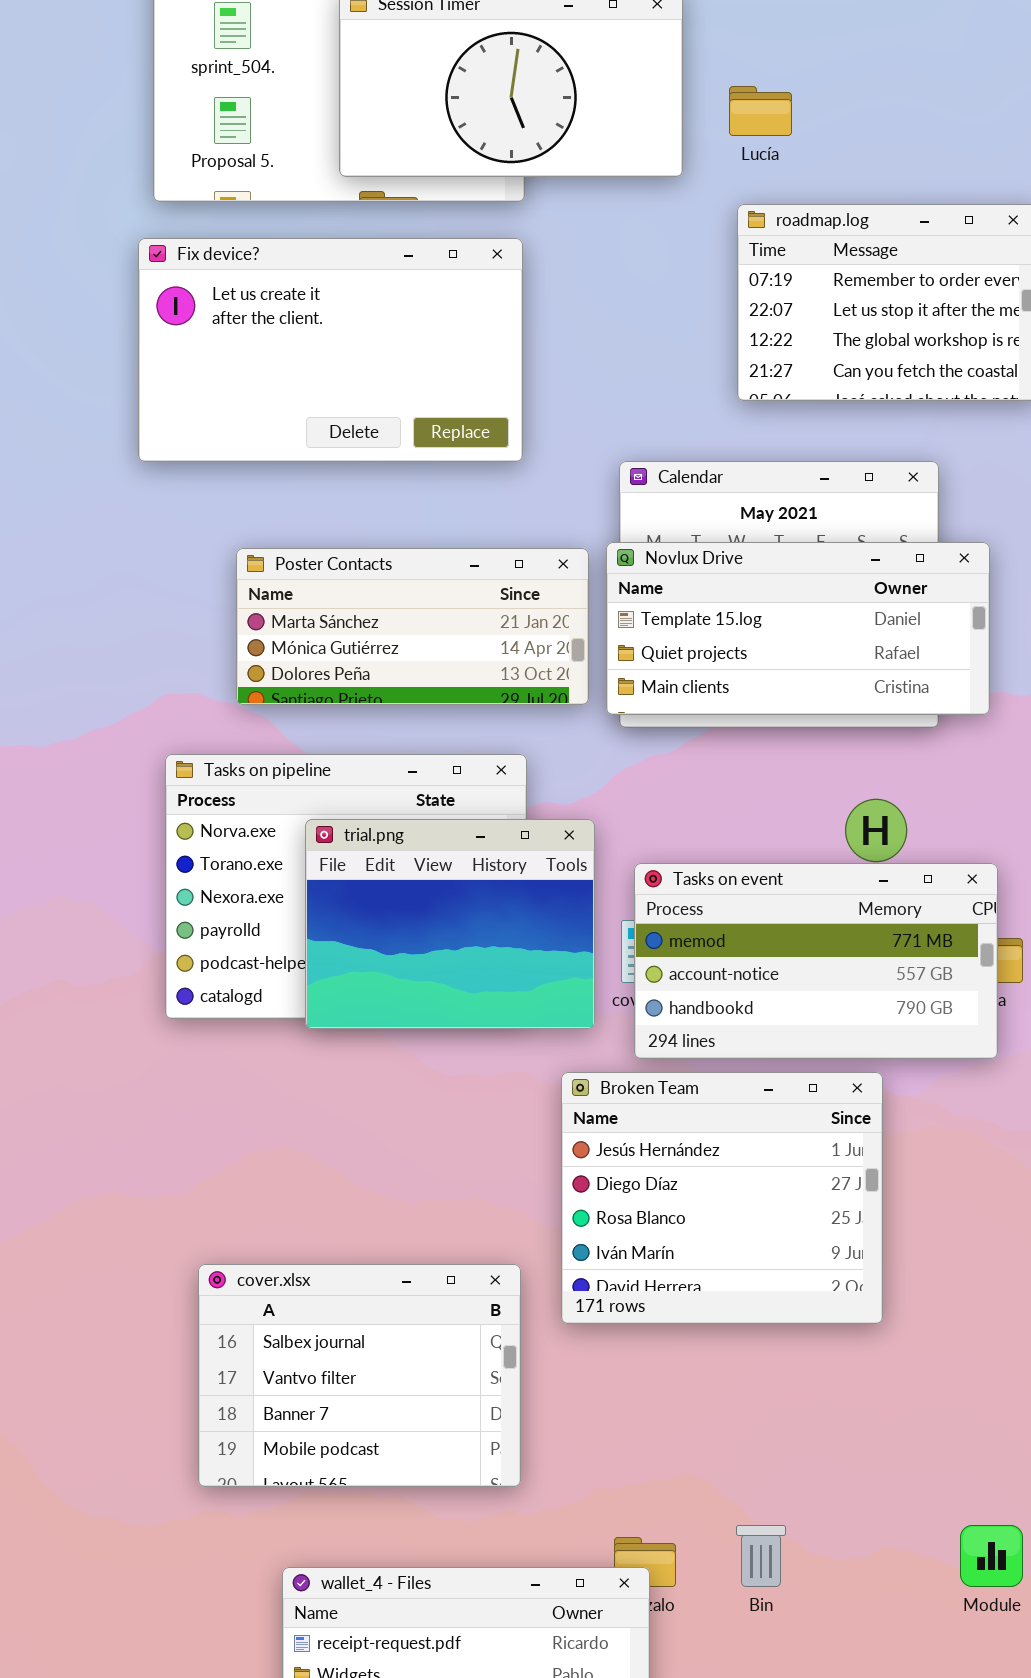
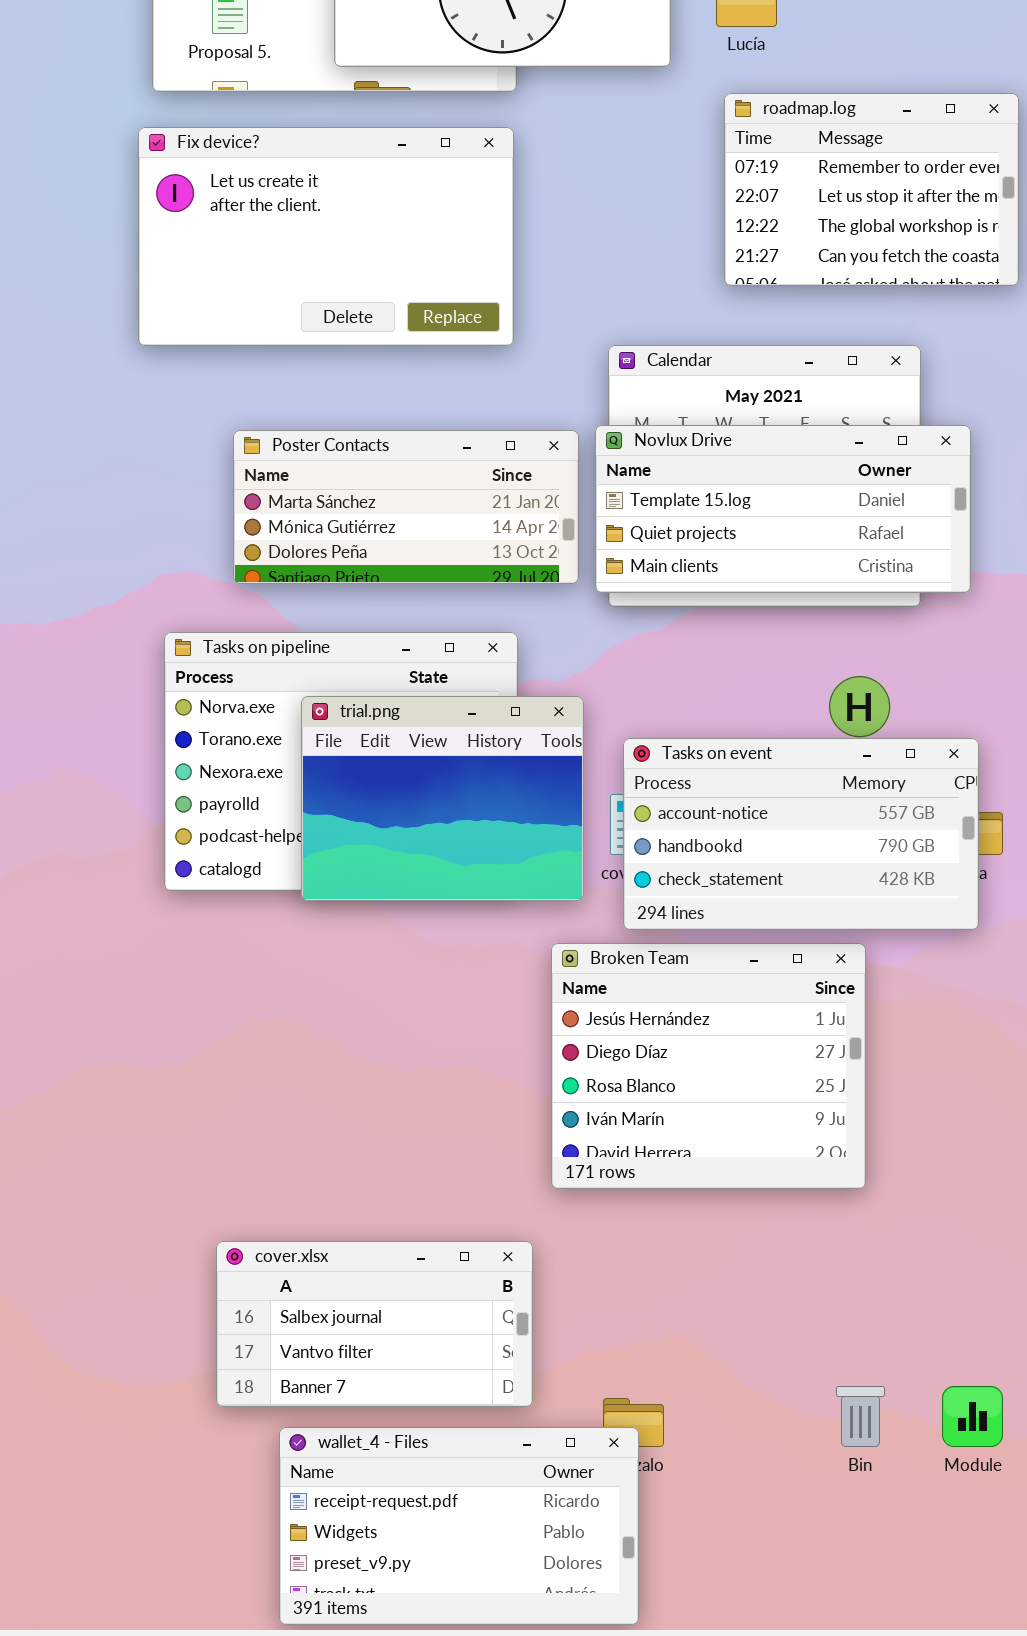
Tasks on event: [634,863,998,1059] -> [623,738,979,930], scrolled down 1 row
cover.xlsx: [198,1264,521,1487] -> [216,1241,533,1407], moved, resized
Bin: [736,1525,786,1587] -> [836,1386,885,1447], moved

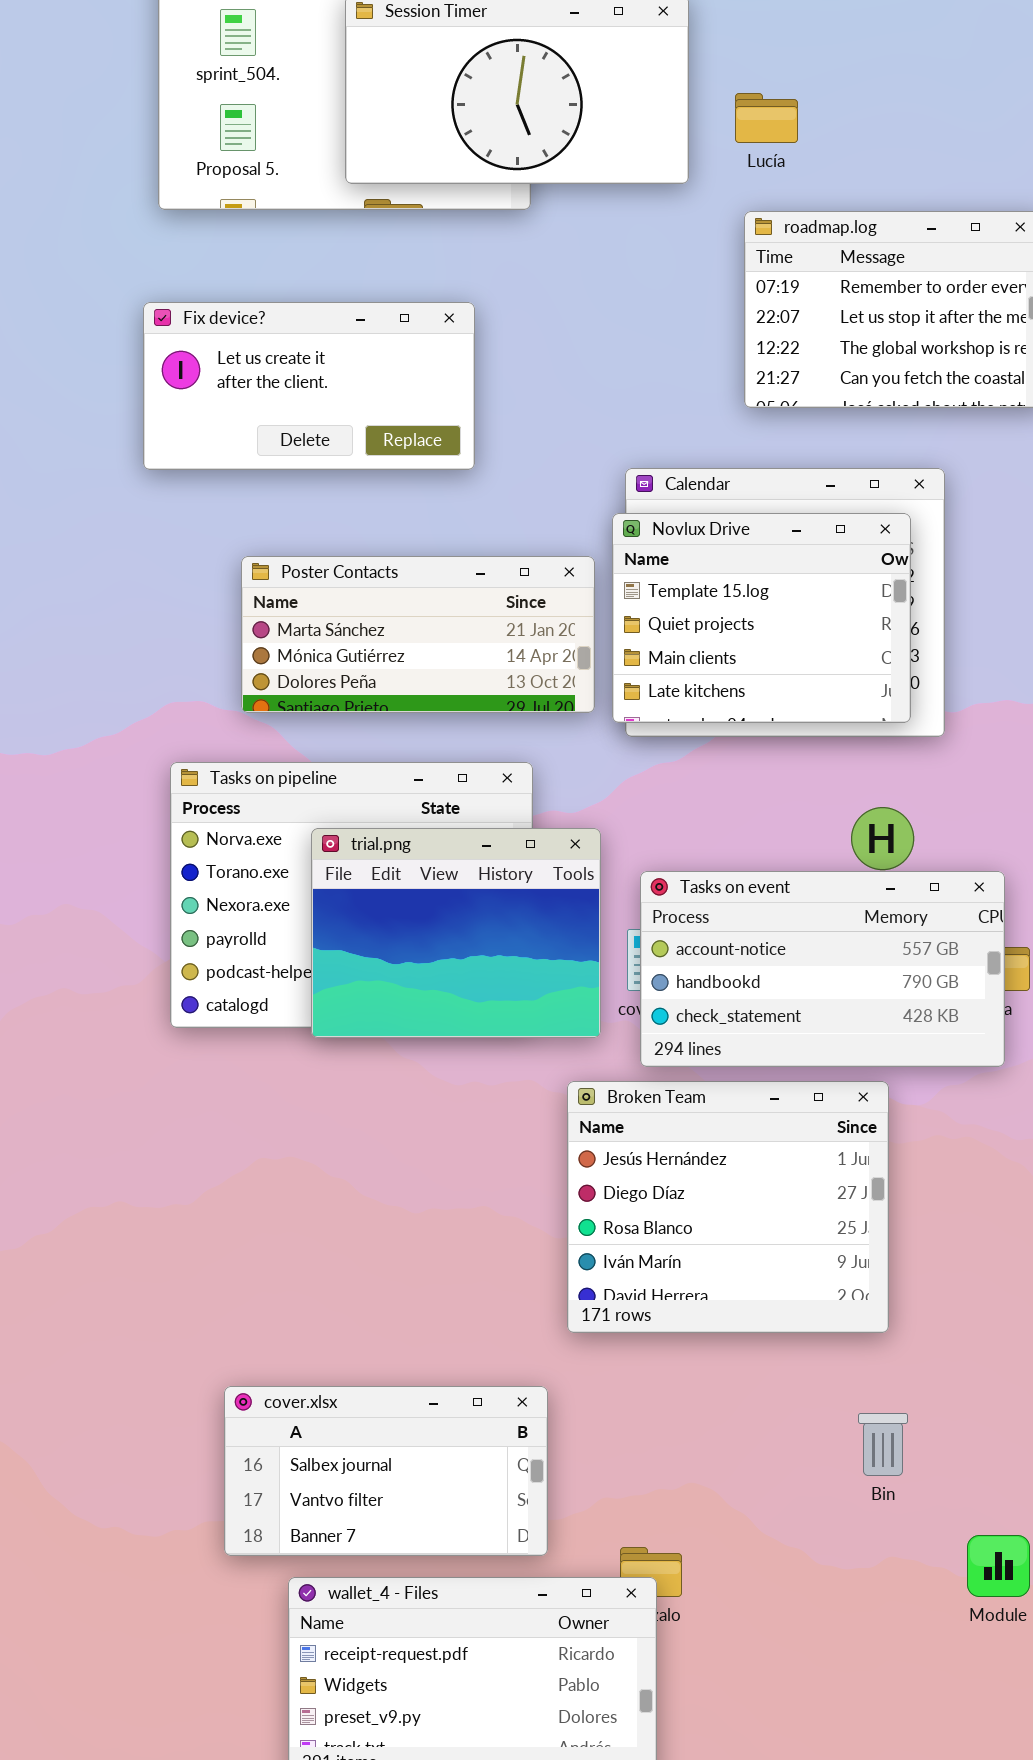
Fix device?: [138,127,514,346] -> [143,302,475,470], resized
Novlux Drive: [595,425,971,593] -> [612,513,911,723], resized
Bin: [836,1386,885,1447] -> [858,1413,908,1476], moved

